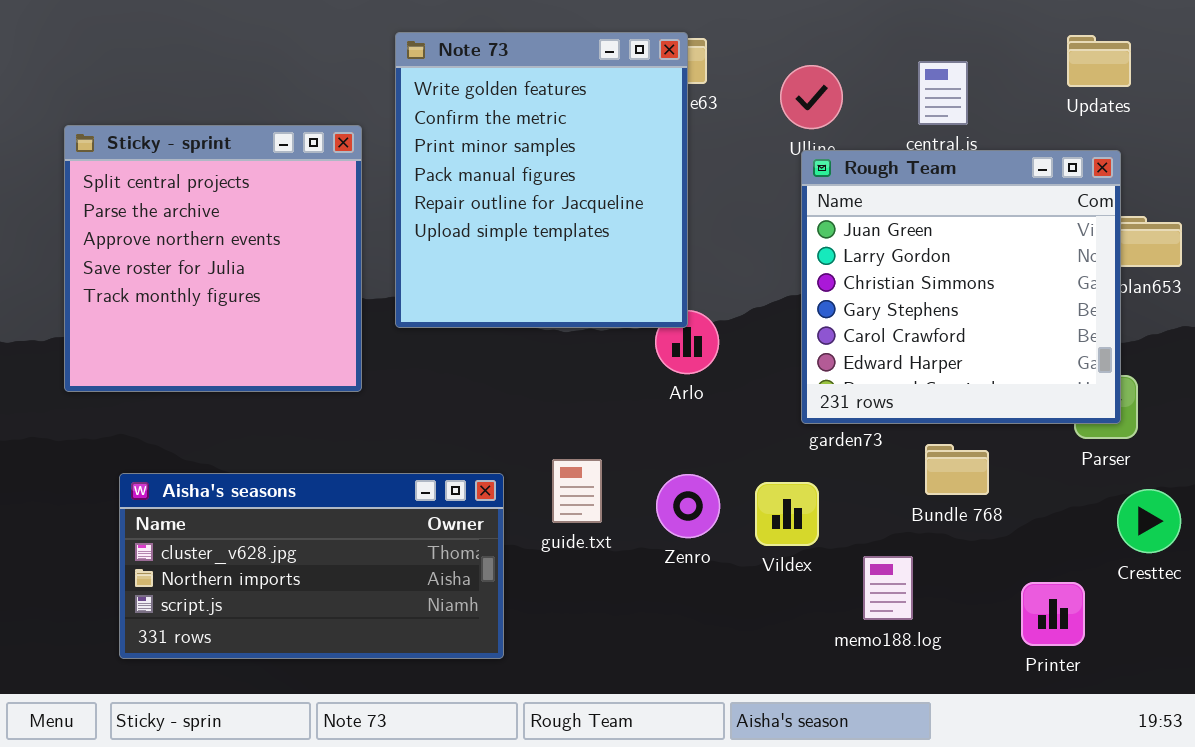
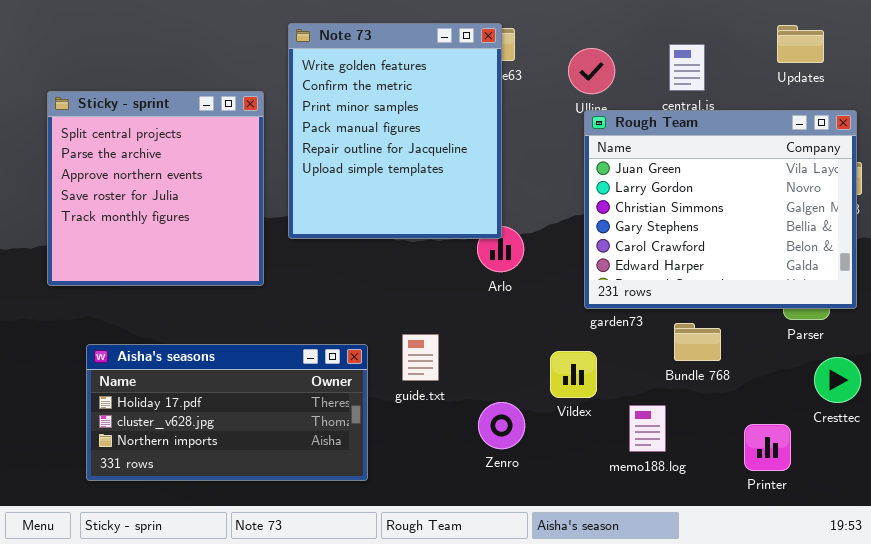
Rough Team: [801,150,1121,424] -> [584,110,857,309], resized
Aisha's seasons: [119,473,504,659] -> [86,344,368,481], scrolled up 1 row
Zenro: [656,474,720,538] -> [478,402,525,449], moved

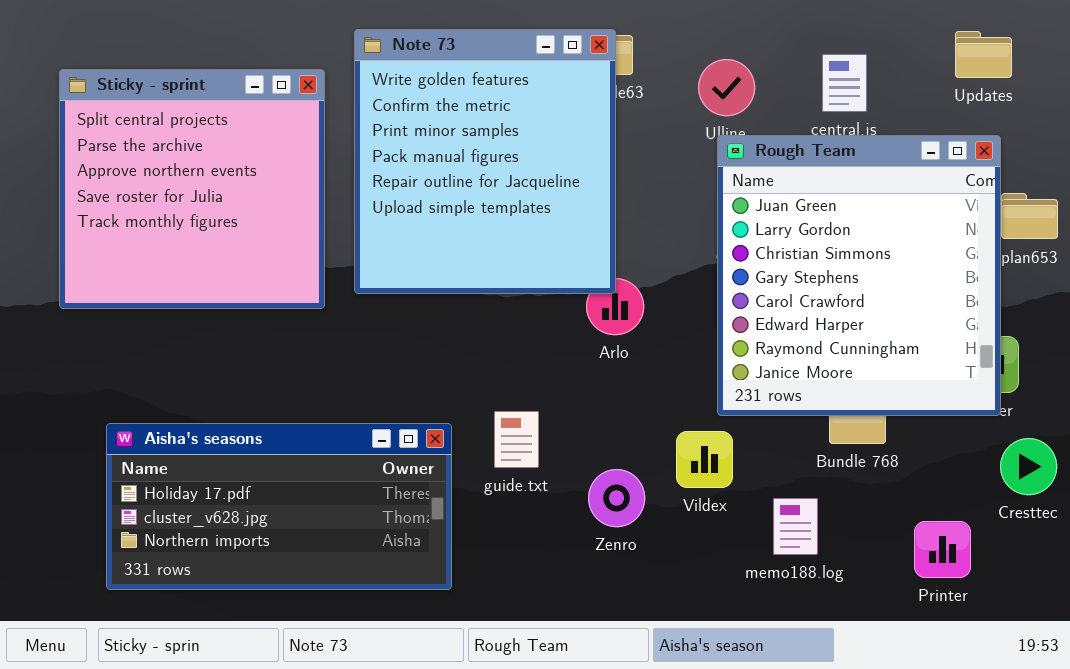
Sticky - sprint: [47,91,264,286] -> [59,69,325,309], moved
Rough Team: [584,110,857,309] -> [717,135,1001,416], resized
Zenro: [478,402,525,449] -> [588,469,645,527], moved

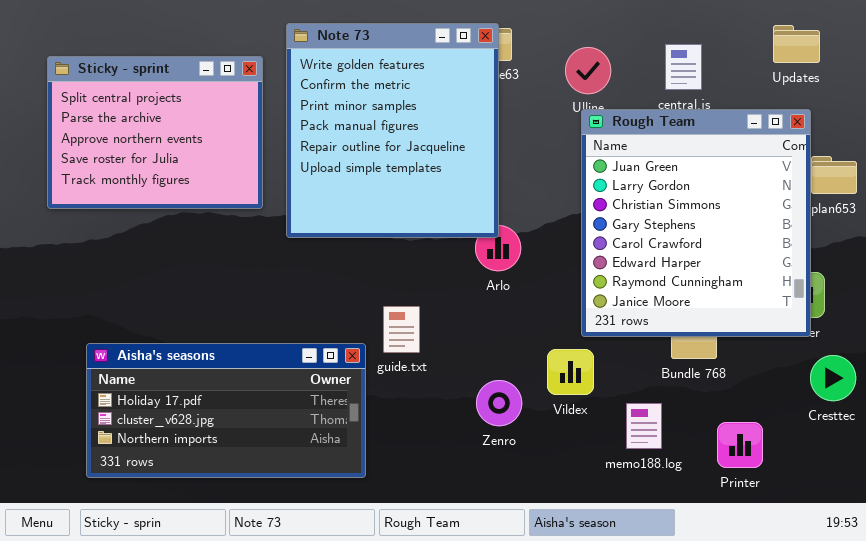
Sticky - sprint: [59,69,325,309] -> [47,56,263,209], resized
guide.txt: [494,411,539,468] -> [383,306,420,353], moved
Printer: [914,521,971,578] -> [717,422,763,468], moved

